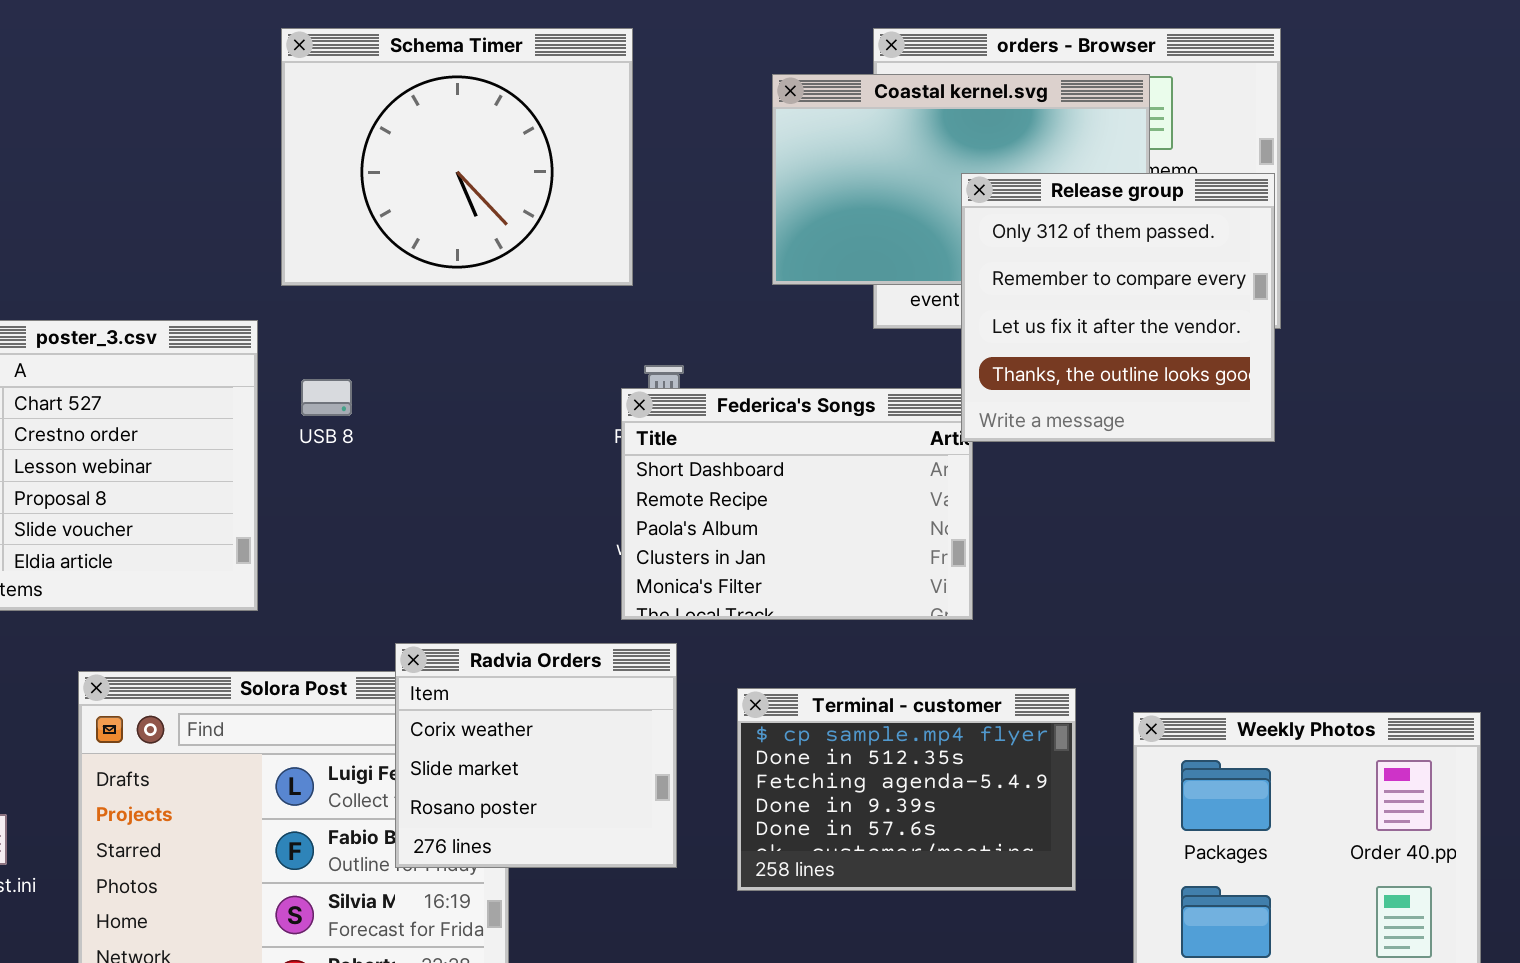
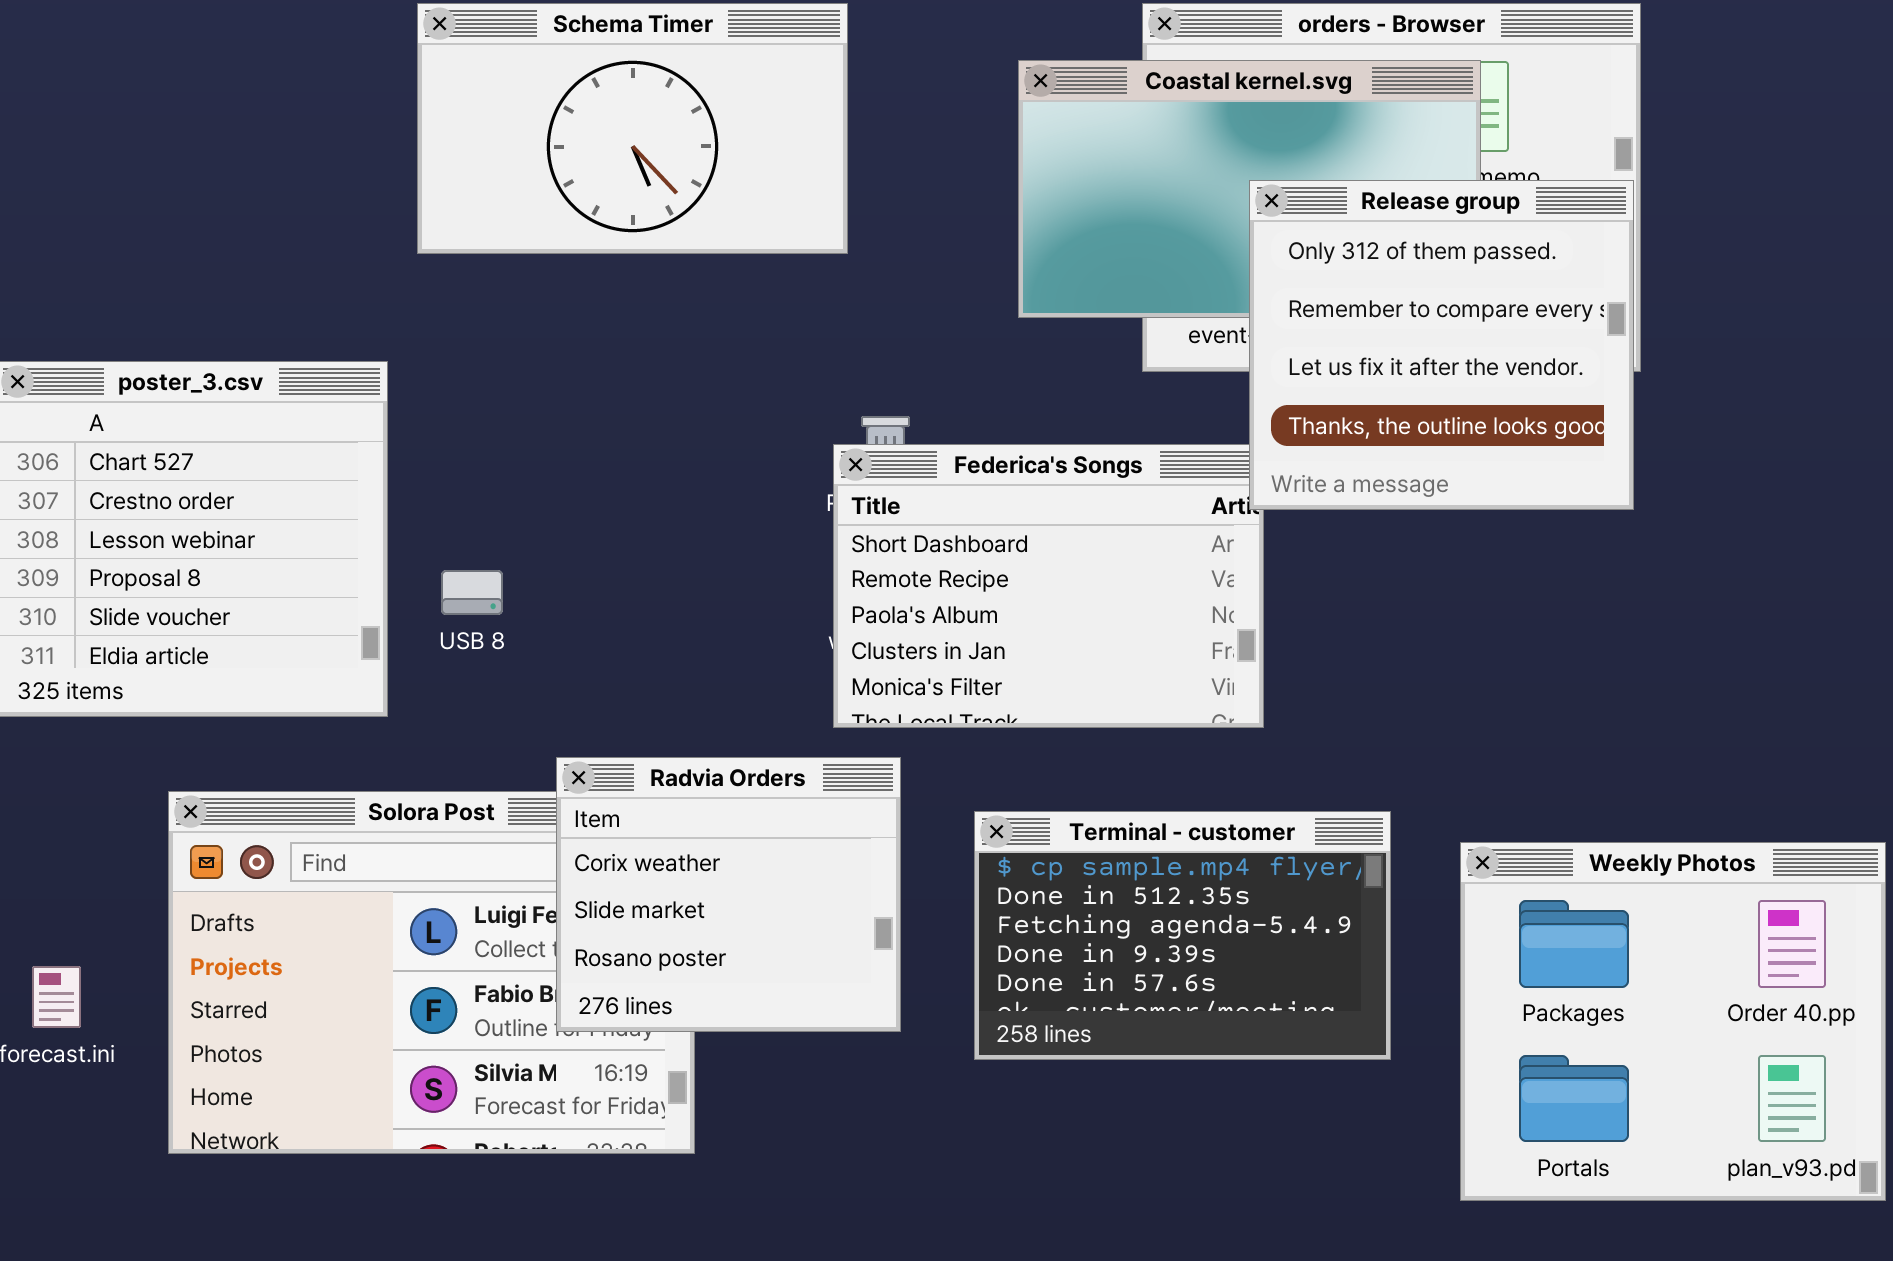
Schema Timer: [281,28,633,286] -> [417,3,848,254], resized
USB 8: [301,379,352,416] -> [441,570,503,615], moved

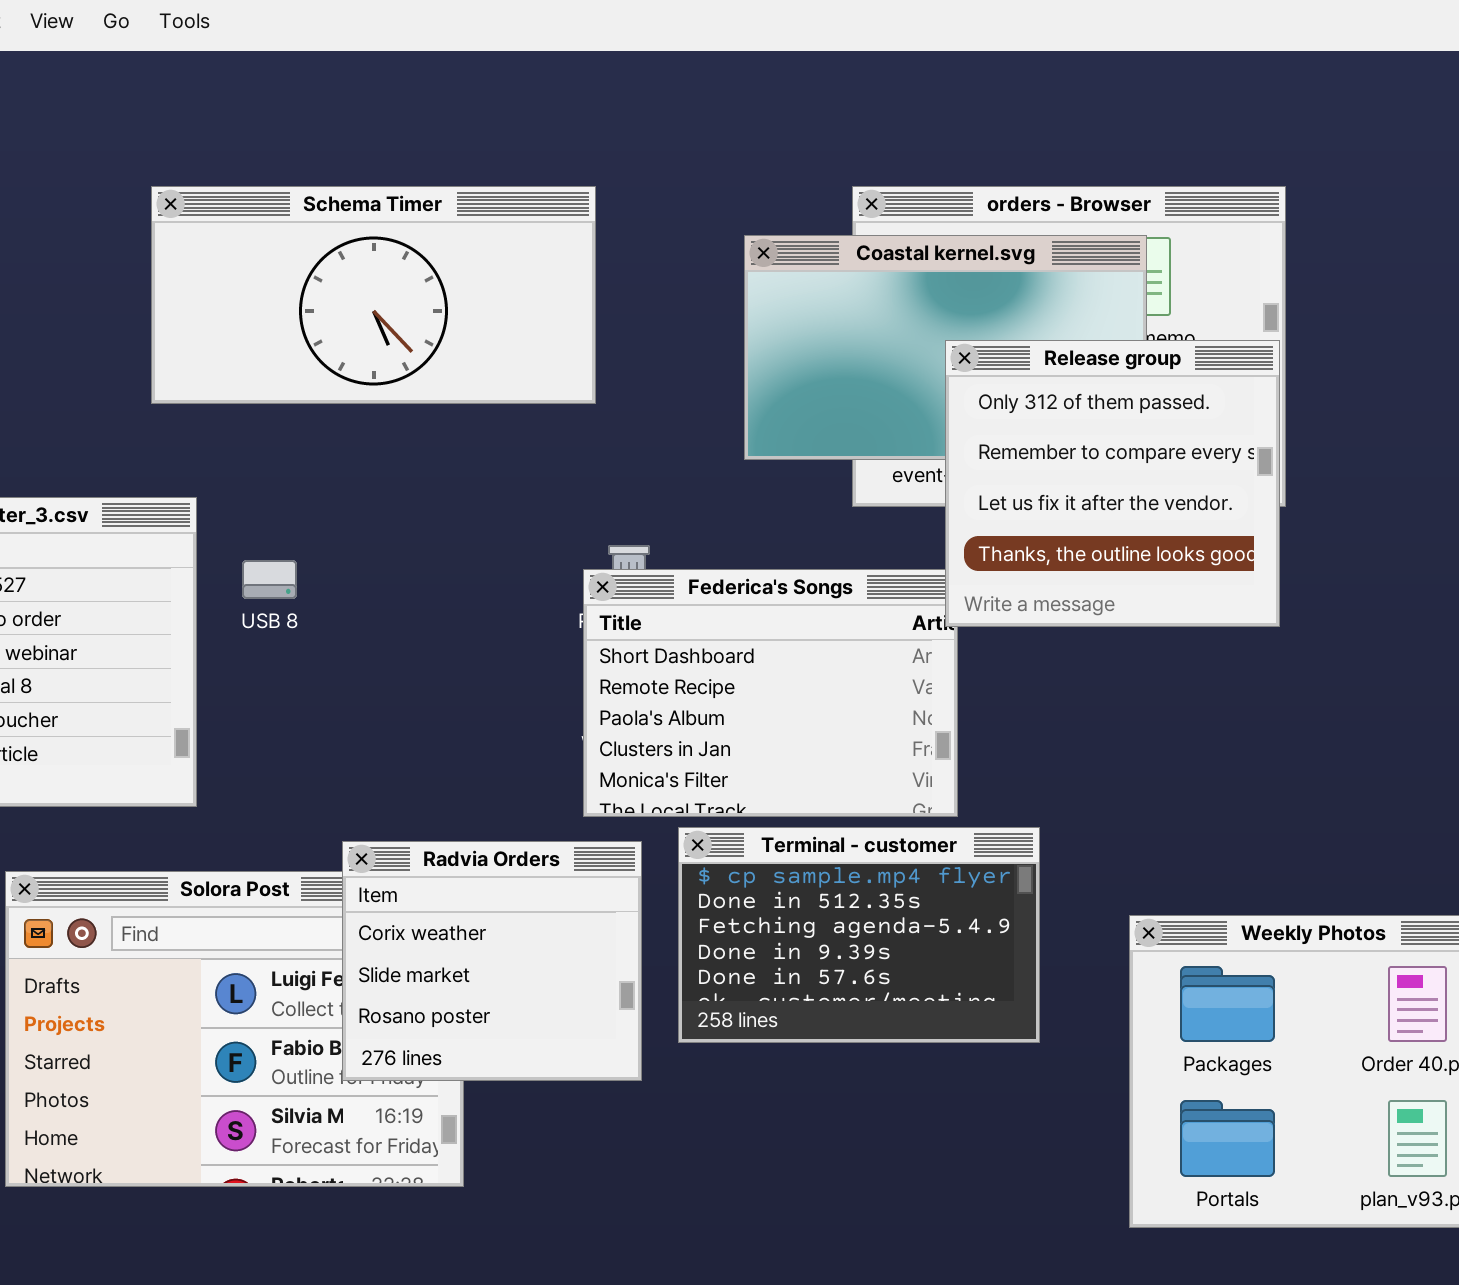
Schema Timer: [417,3,848,254] -> [151,186,596,404], resized
USB 8: [441,570,503,615] -> [242,560,297,599], moved
Terminal - customer: [974,811,1391,1060] -> [678,827,1040,1043], moved

